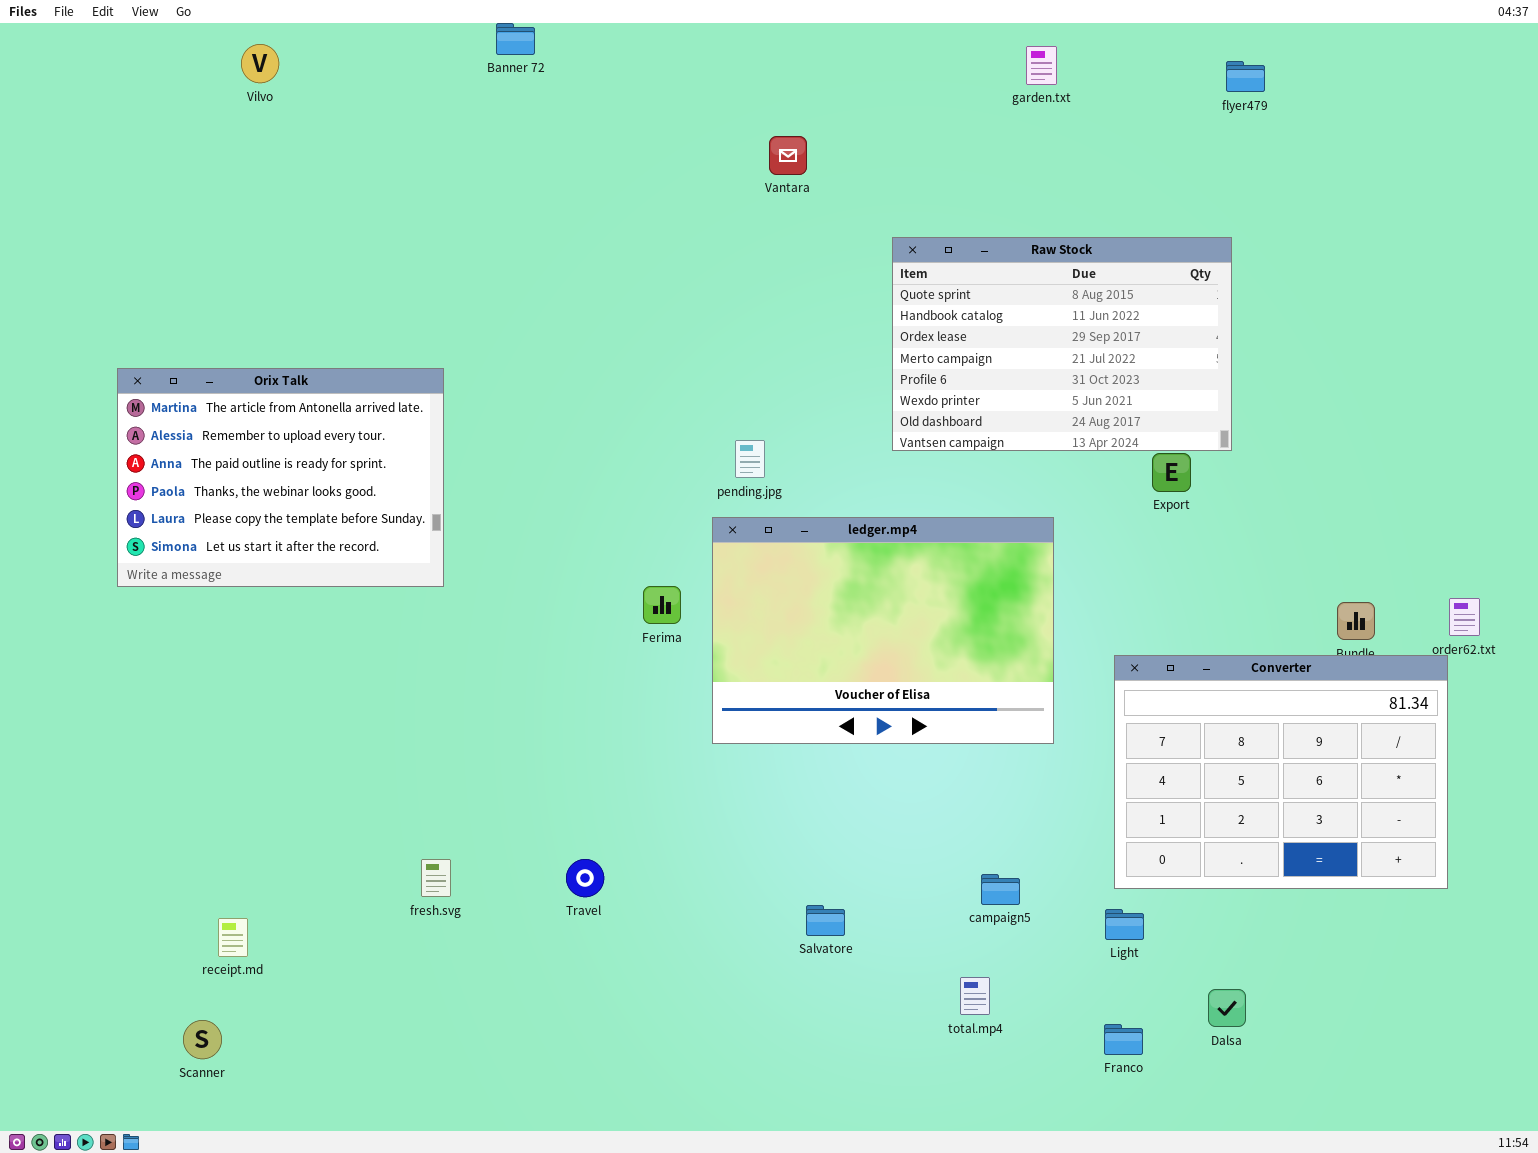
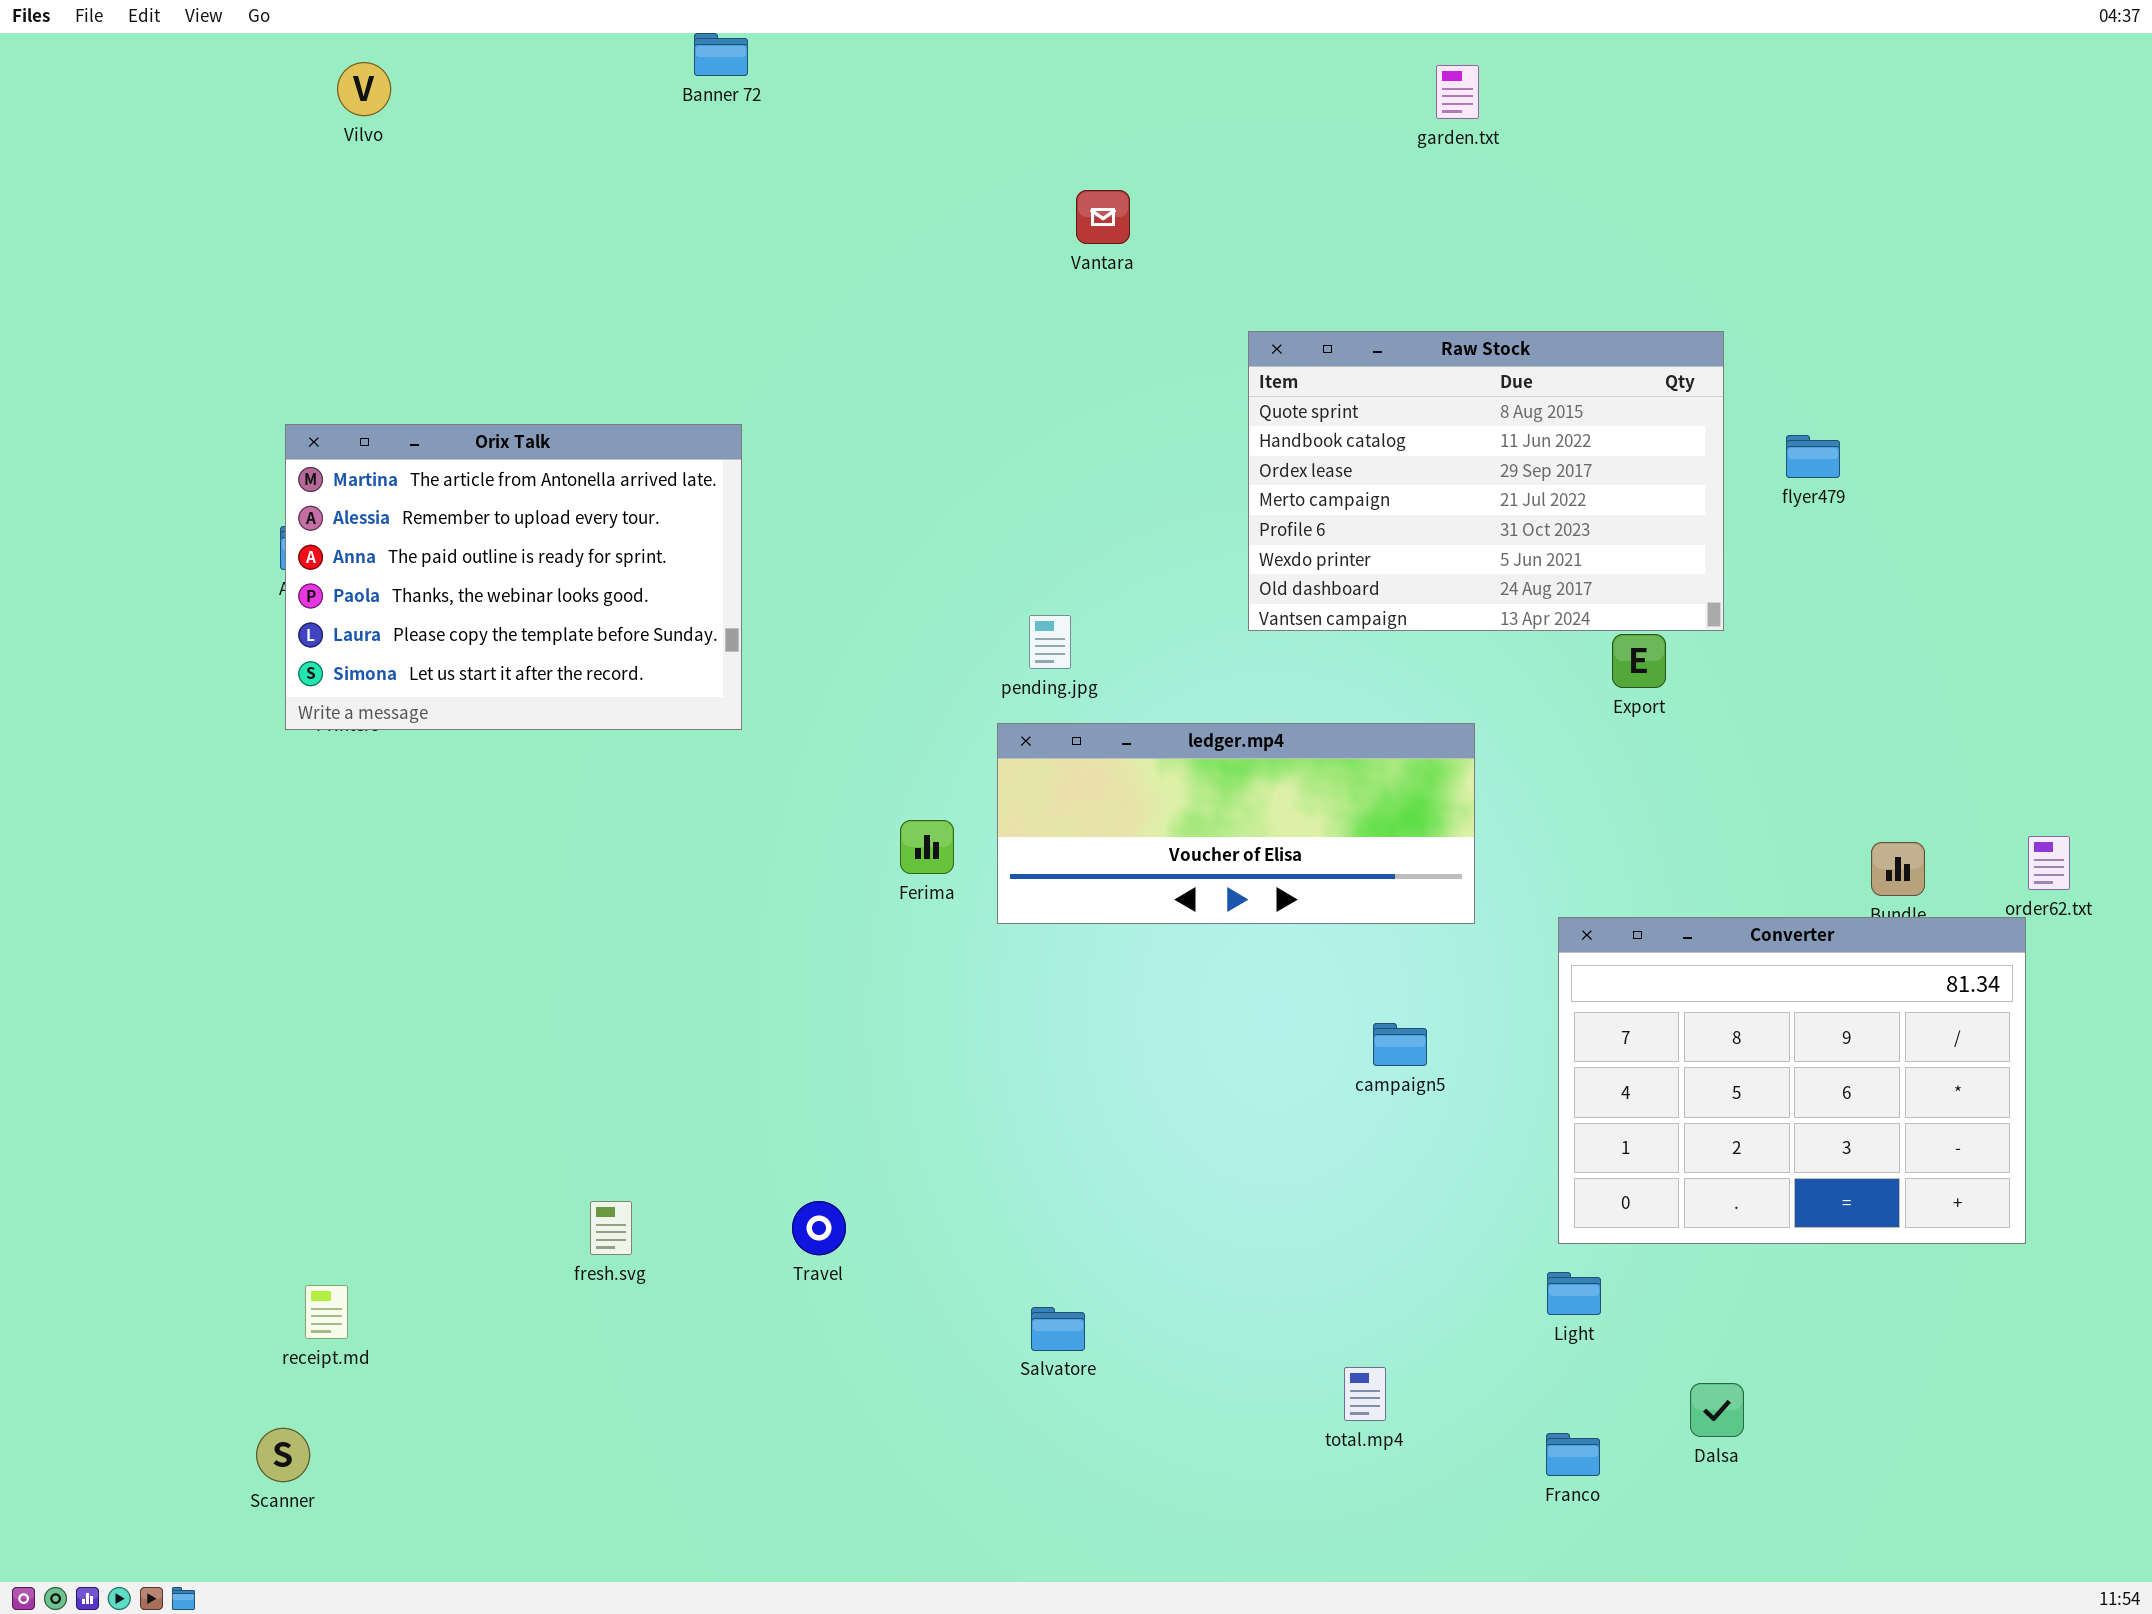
flyer479: [1226,61,1265,92] -> [1786,435,1840,478], moved
Orix Talk: [117,368,444,587] -> [285,424,742,730], moved
ledger.mp4: [712,517,1054,744] -> [997,723,1475,924], resized
campaign5: [981,874,1020,905] -> [1373,1023,1427,1066], moved
Salvatore: [806,905,845,936] -> [1031,1307,1085,1351], moved

